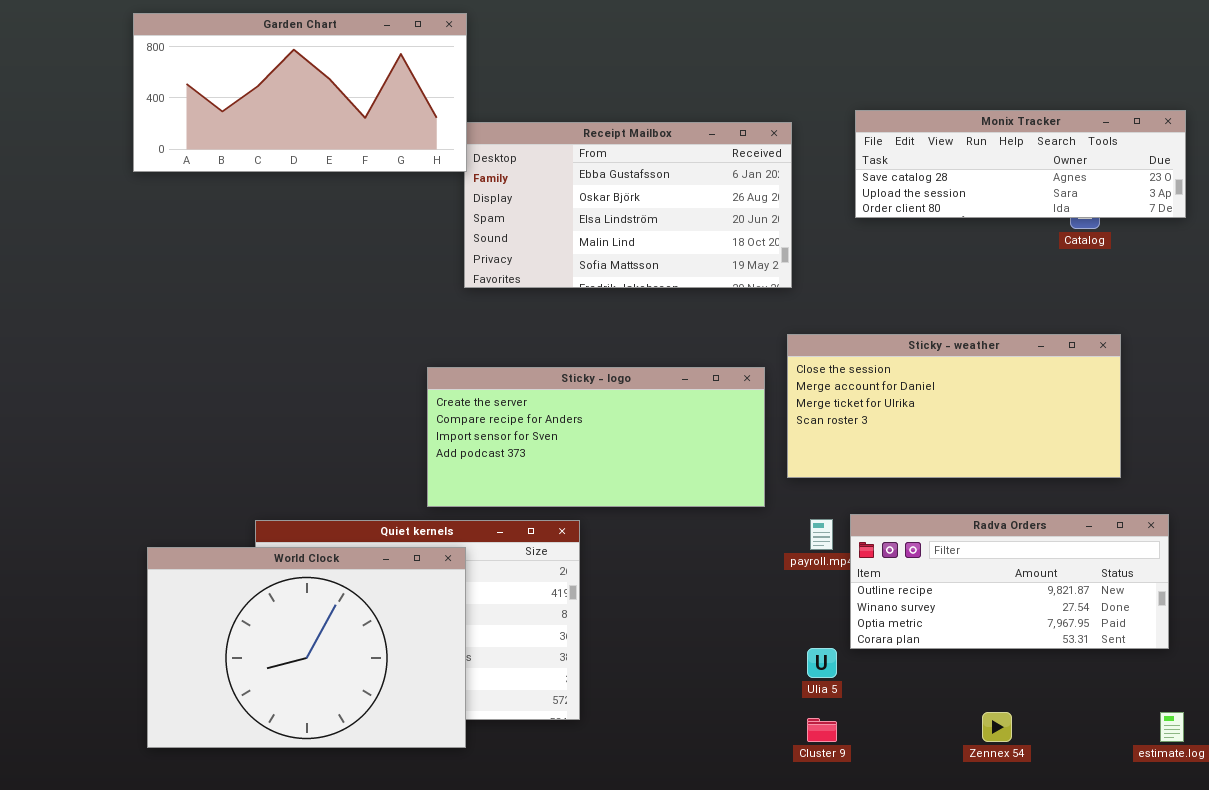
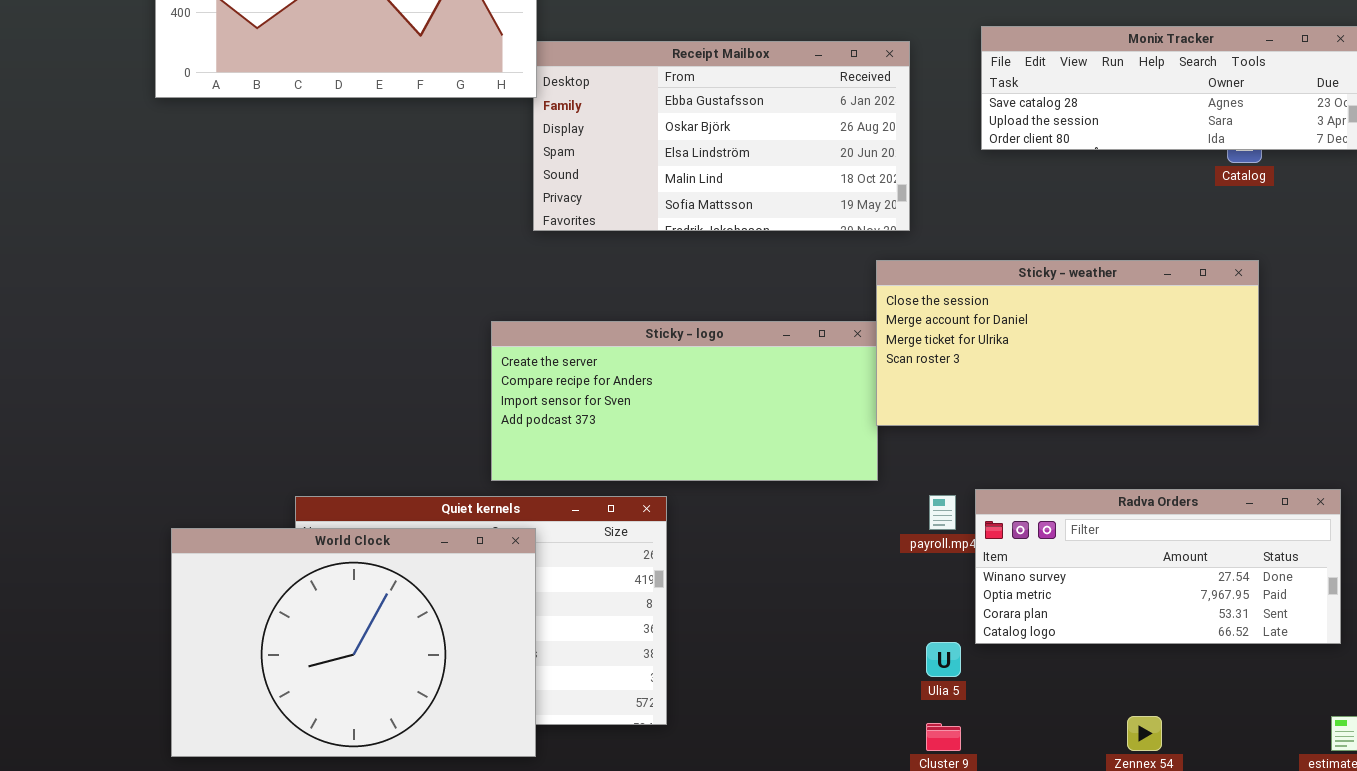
Sticky - weather: [787,334,1121,478] -> [876,260,1259,426], moved
Radva Orders: [850,514,1169,649] -> [975,489,1341,644], scrolled down 1 row

